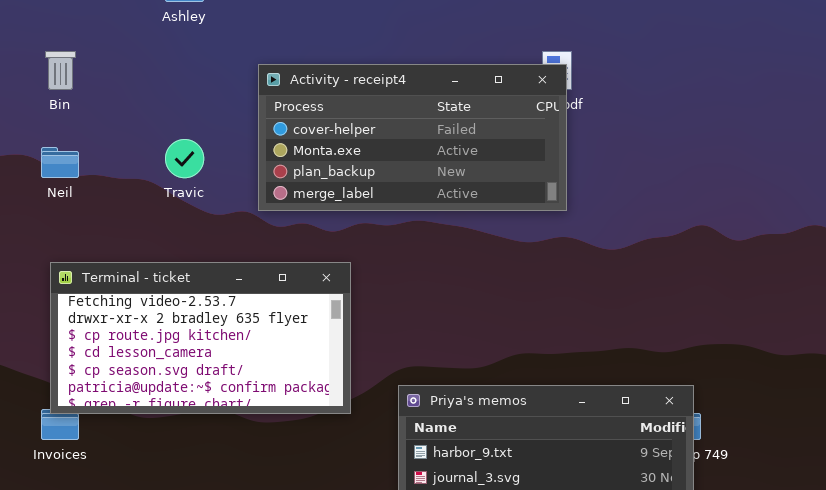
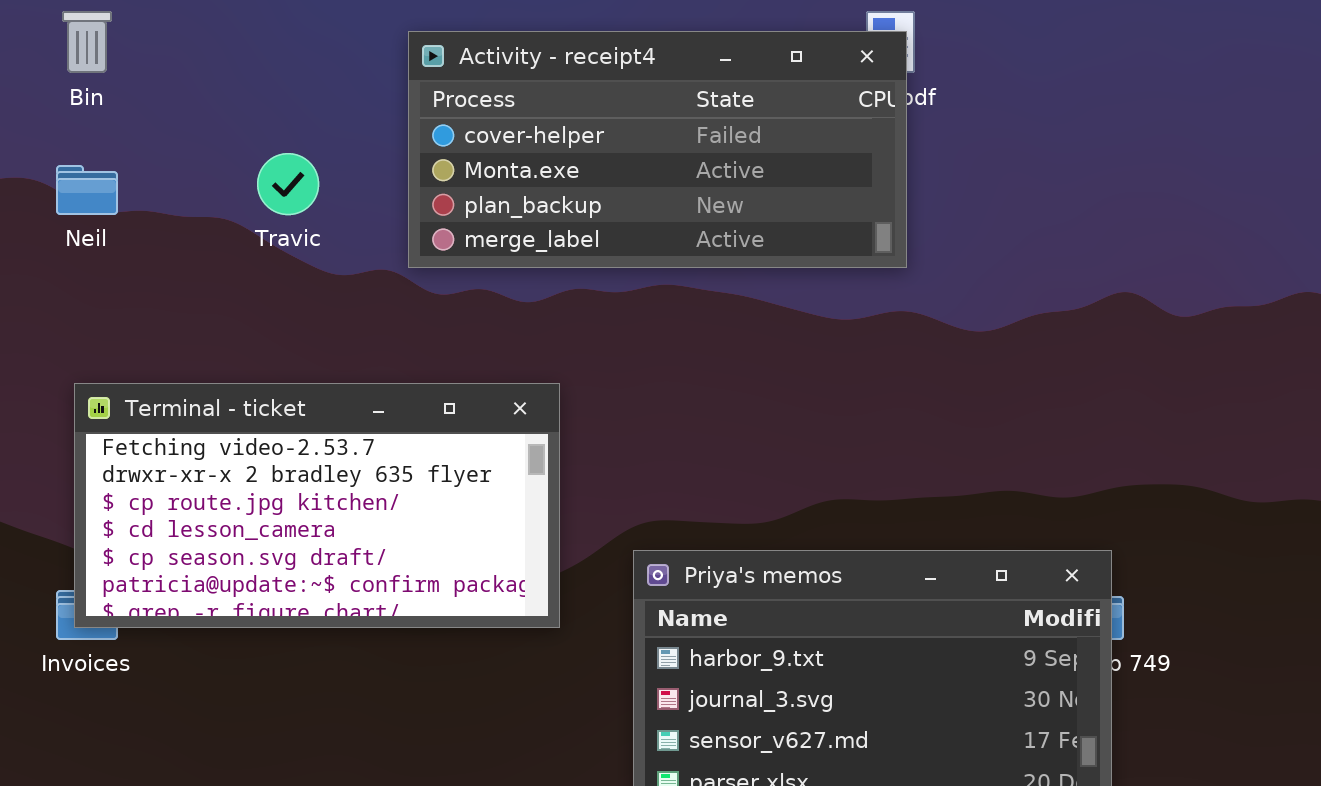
Terminal - ticket: [50,262,351,414] -> [74,383,560,628], moved

